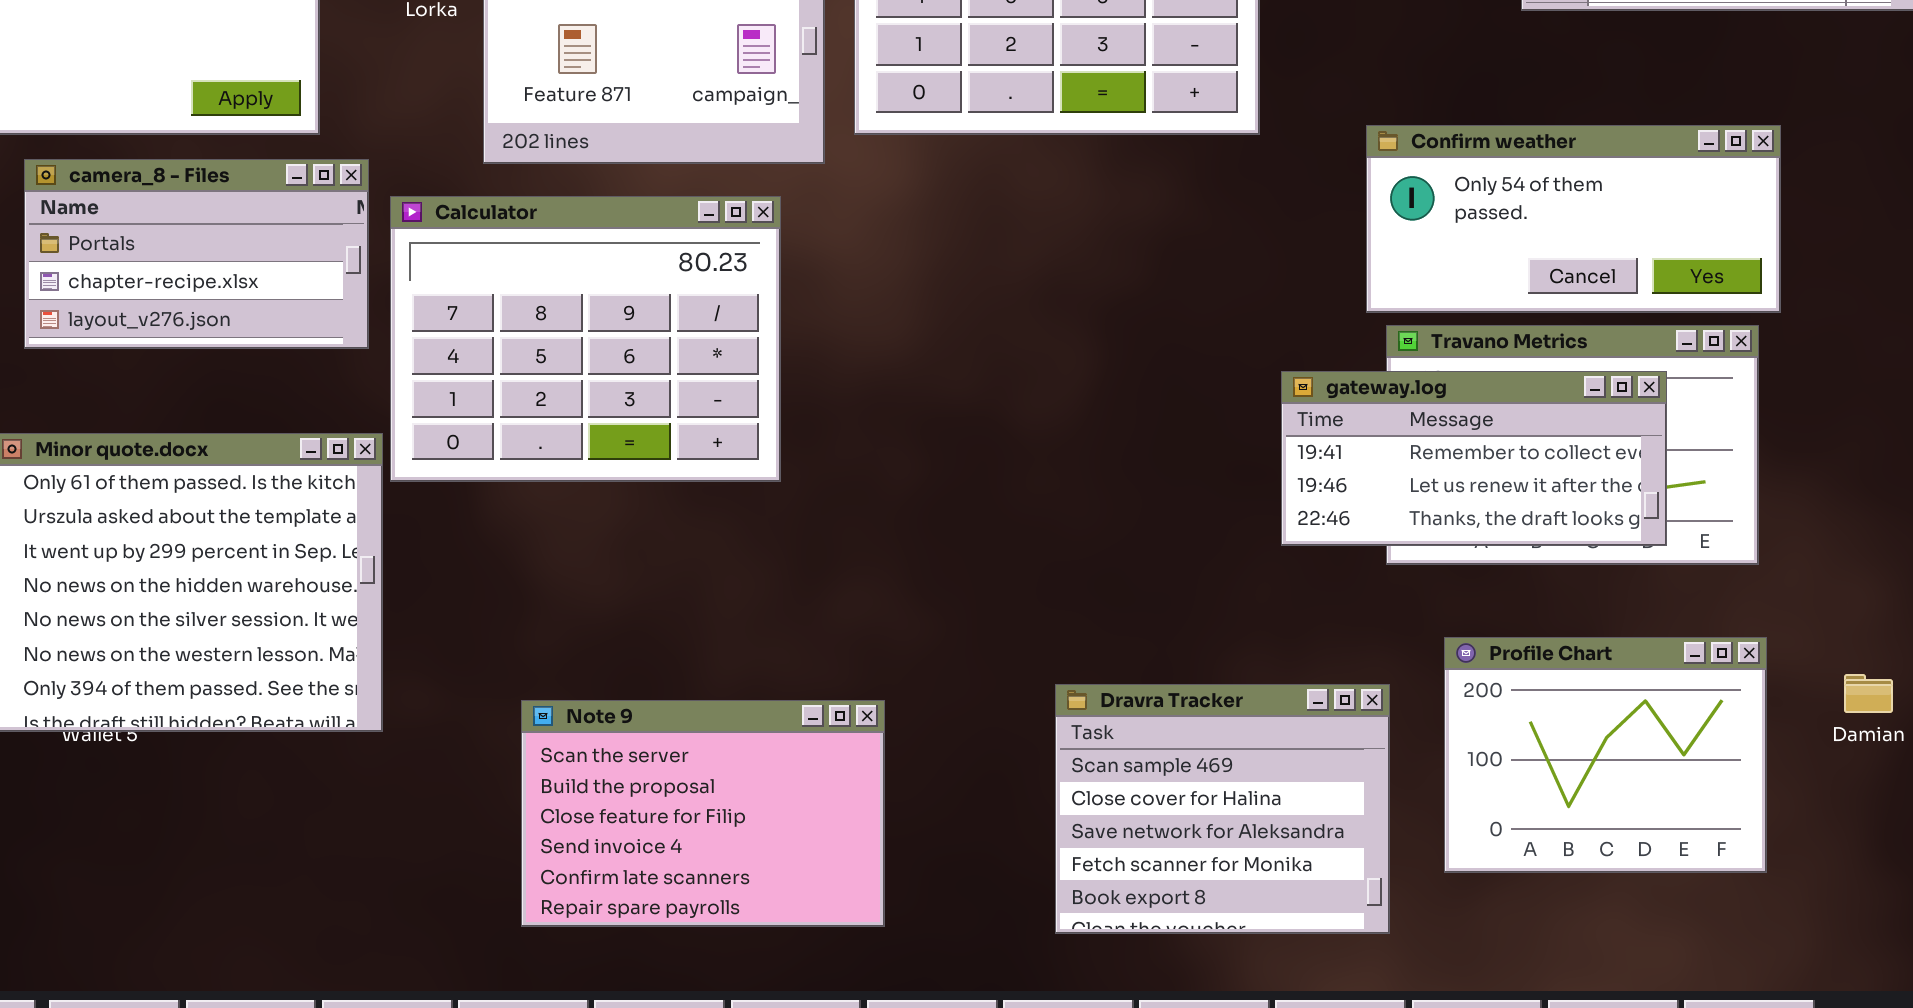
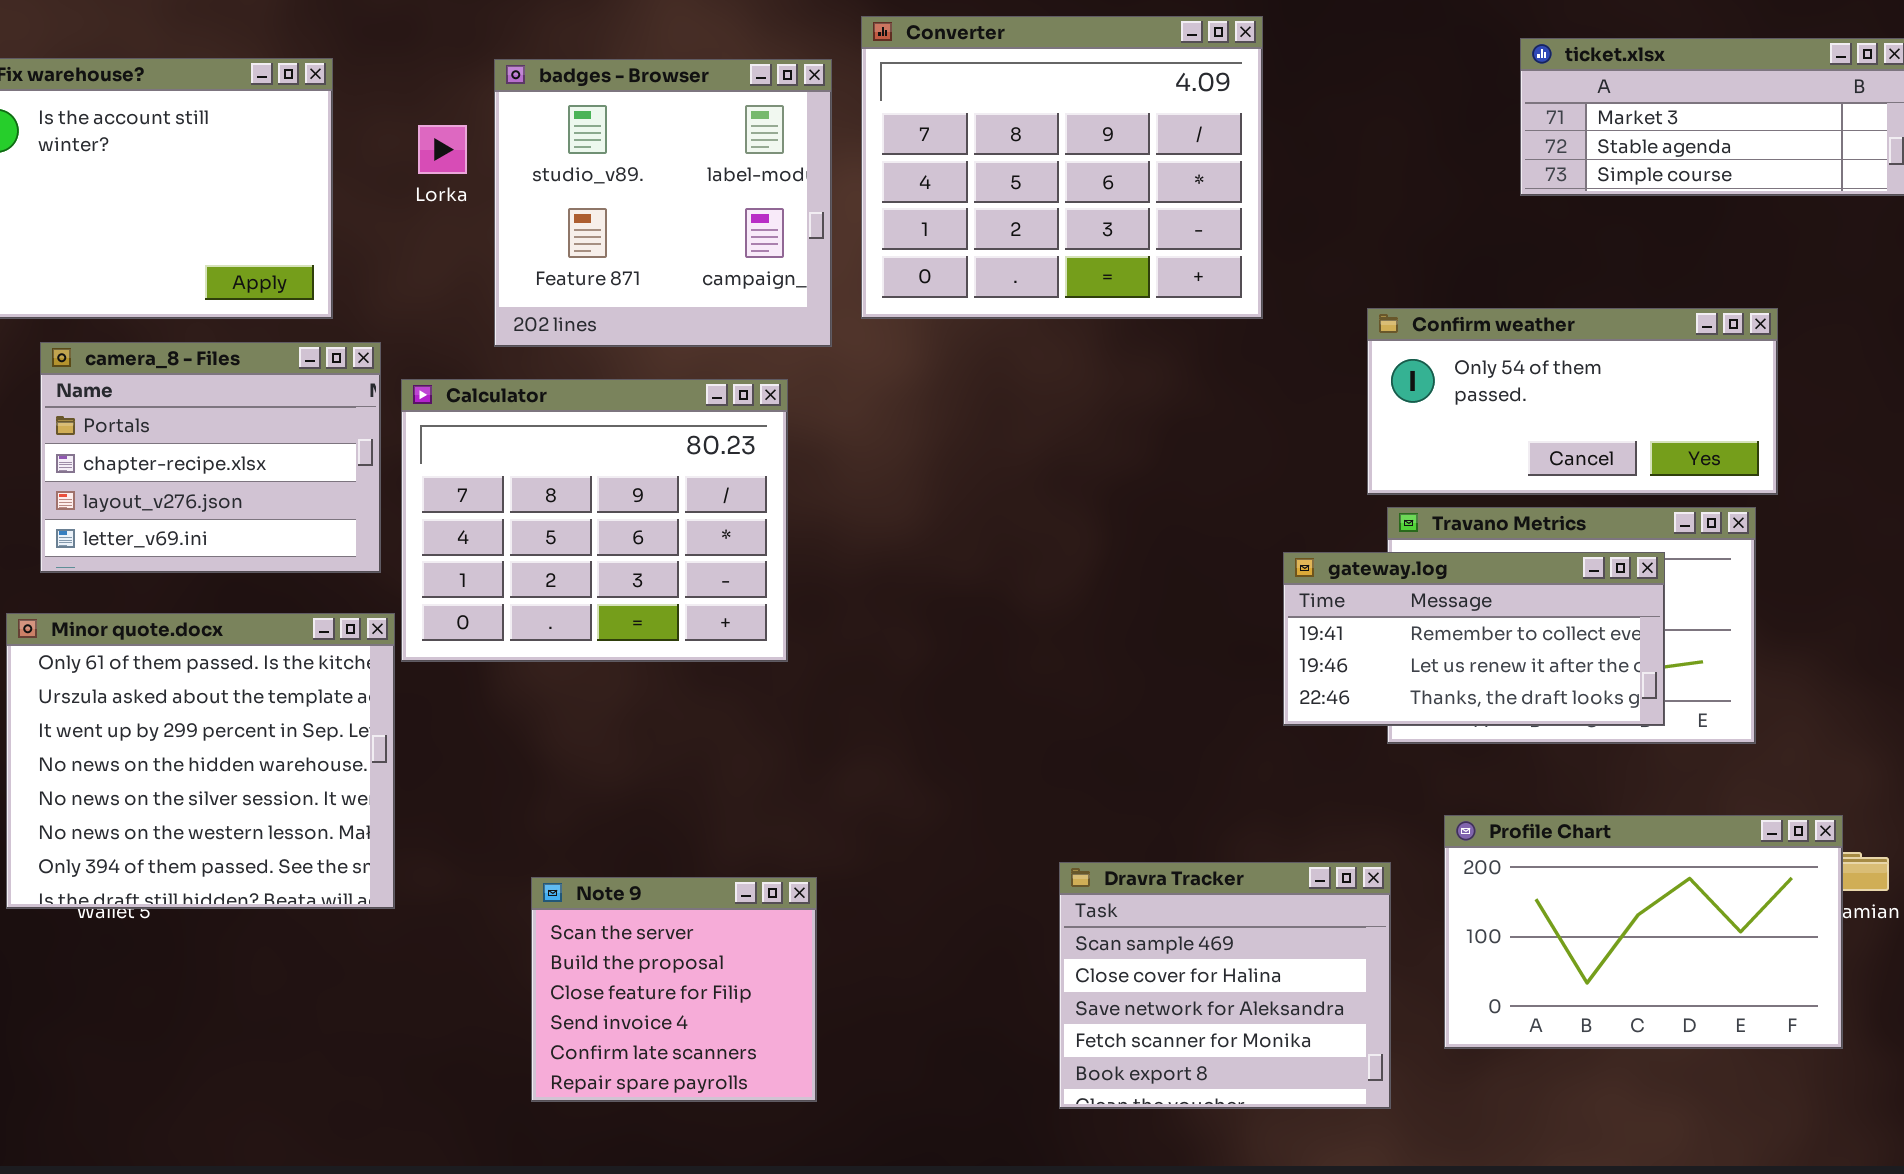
camera_8 - Files: [24,159,369,349] -> [40,342,381,573], resized
Profile Chart: [1444,637,1767,873] -> [1444,815,1843,1049], resized
Note 9: [521,700,885,927] -> [531,877,817,1102], resized

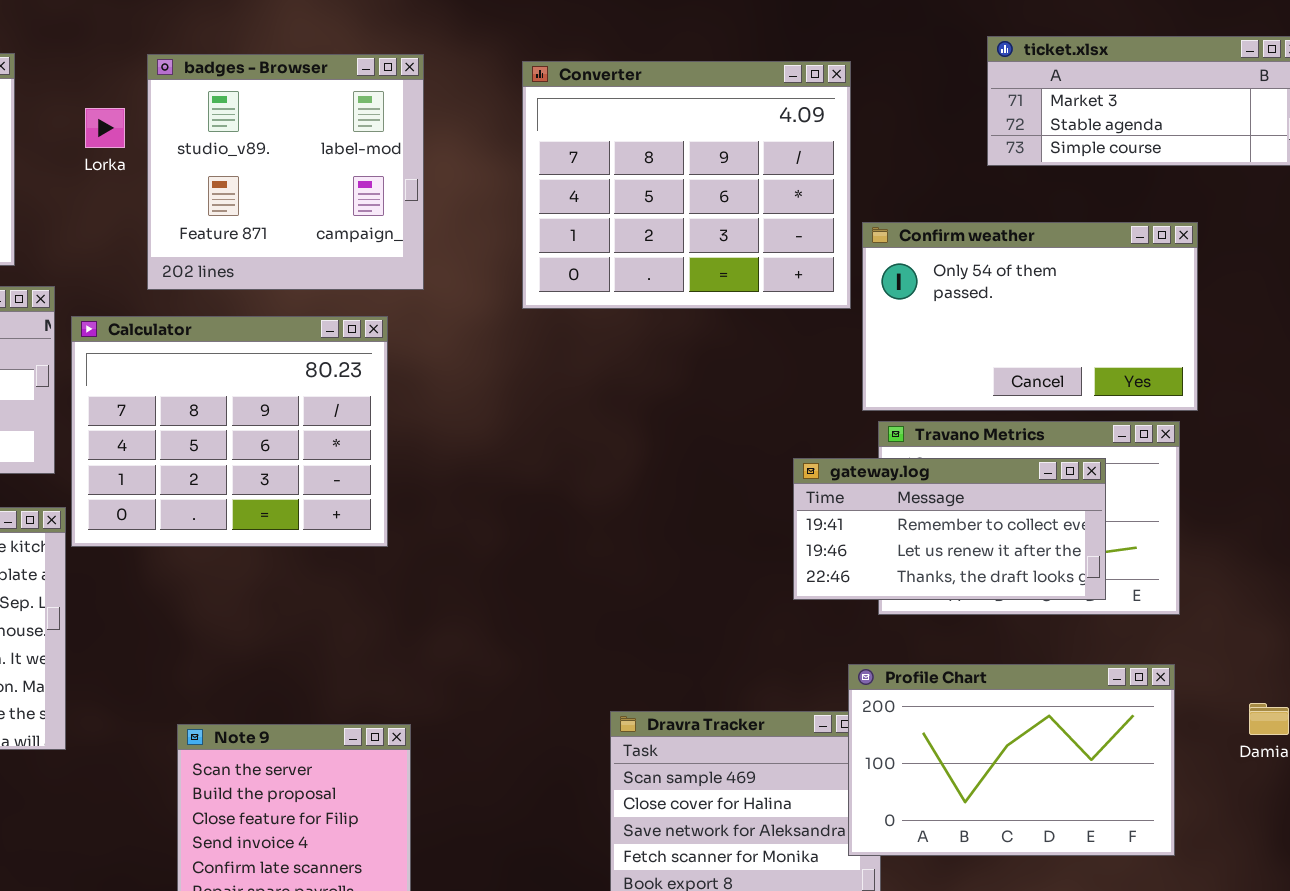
Converter: [861,16,1263,319] -> [522,61,851,309], moved
Confirm weather: [1367,308,1778,495] -> [862,222,1198,411], resized
Profile Chart: [1444,815,1843,1049] -> [848,664,1175,856], moved

